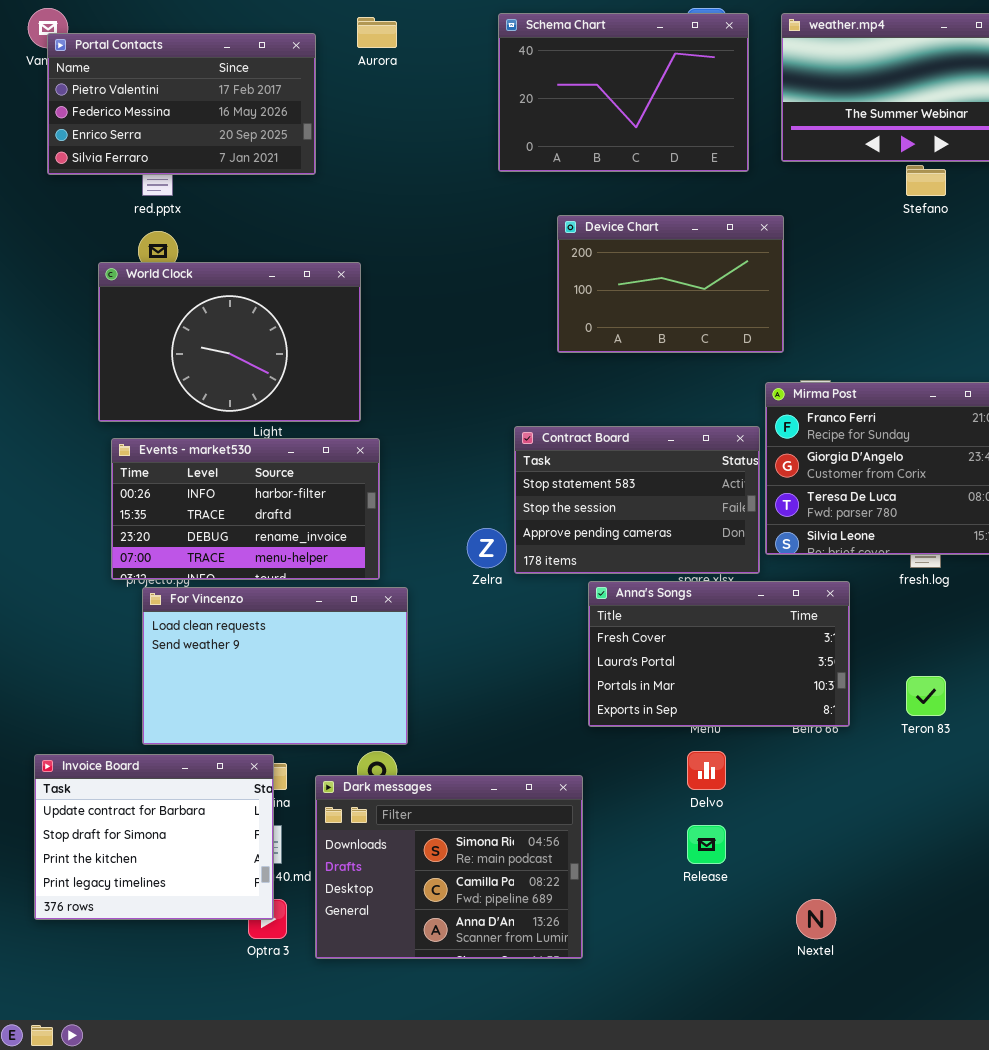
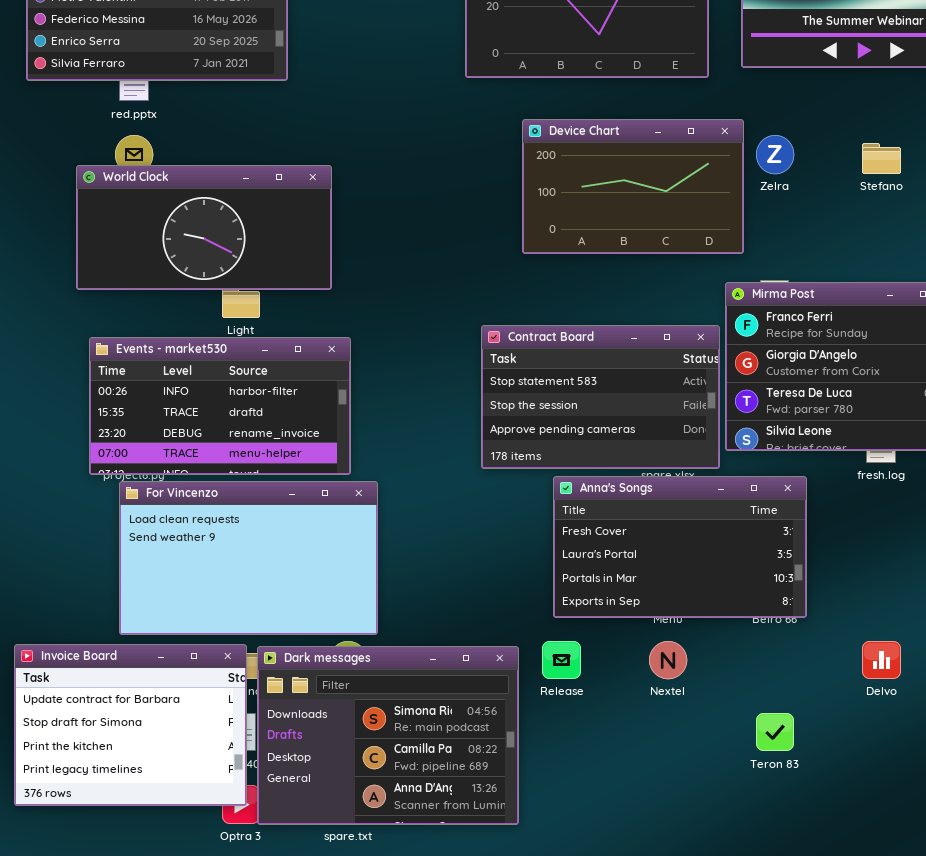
Stefano: [906,165,946,196] -> [862,143,901,174], moved
World Clock: [98,262,361,422] -> [76,165,332,290], resized
Zelra: [467,528,507,568] -> [756,135,794,174], moved
Teron 83: [906,676,946,716] -> [756,713,794,751], moved
Delvo: [687,751,726,790] -> [862,641,901,679], moved
Dark messages: [315,775,583,959] -> [257,646,519,825], moved
Release: [687,825,726,864] -> [542,641,581,679], moved
Nextel: [796,899,836,939] -> [649,641,687,679], moved

